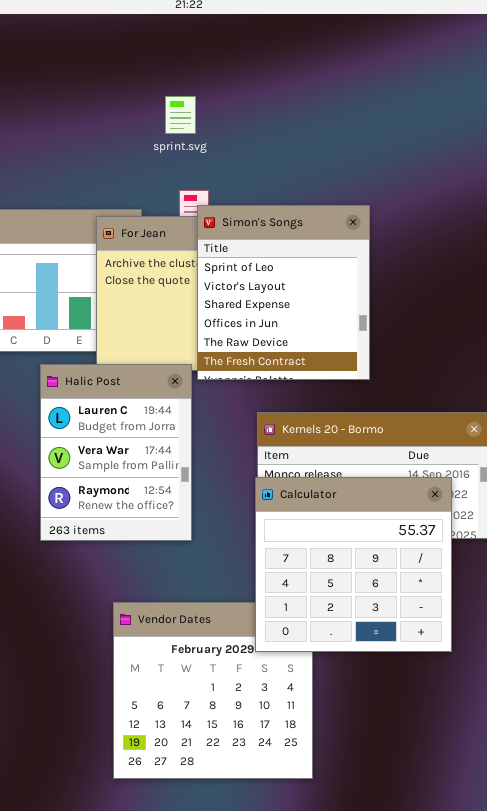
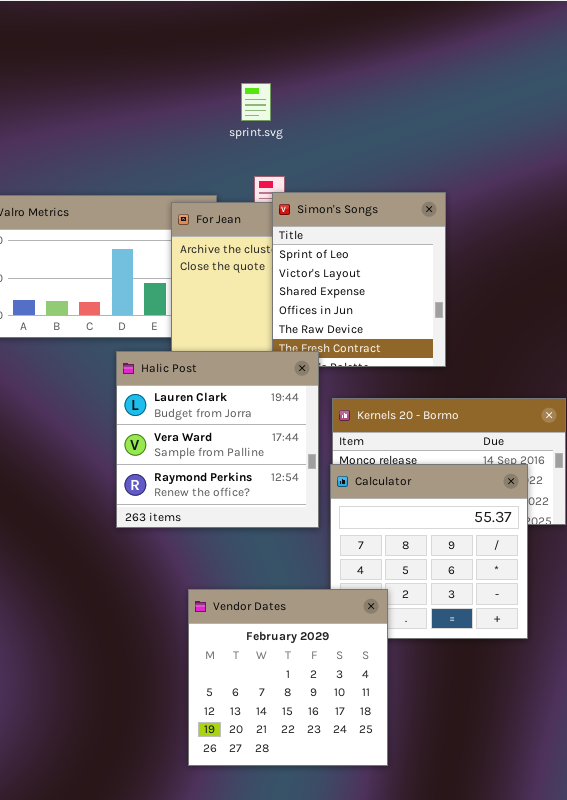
Halic Post: [40,364,192,541] -> [116,351,319,528], resized
Vendor Dates: [113,602,313,779] -> [188,589,388,766], raised

